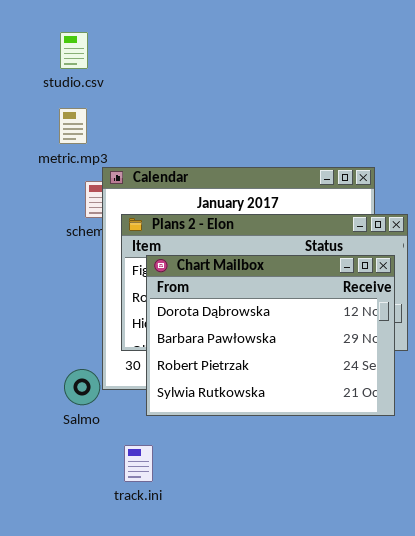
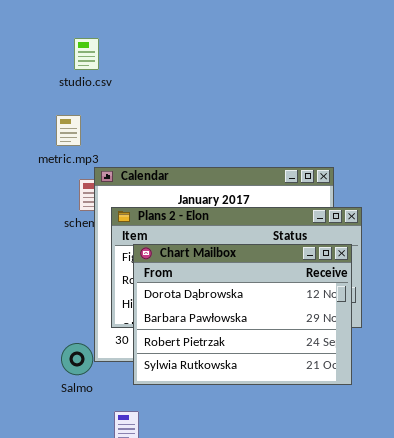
studio.csv: [60,32,88,69] -> [74,38,99,70], moved

